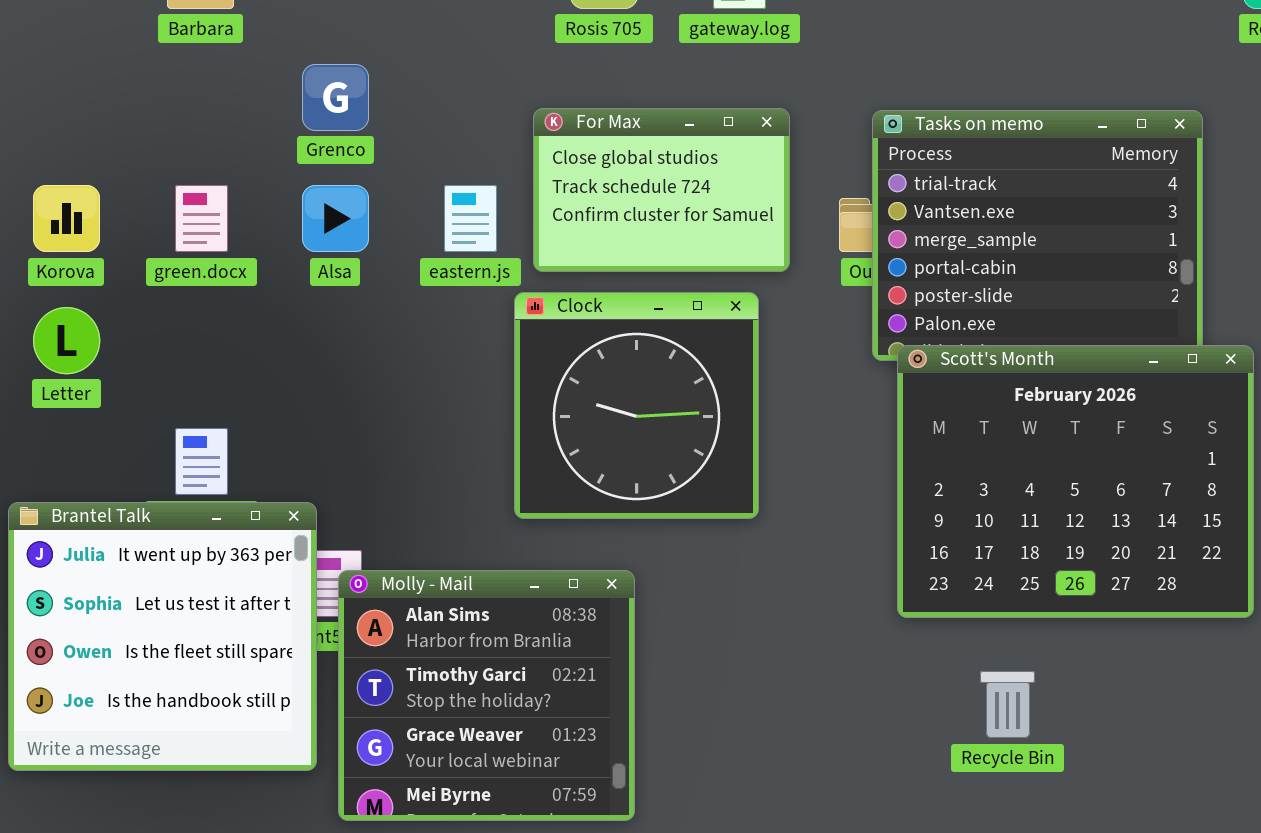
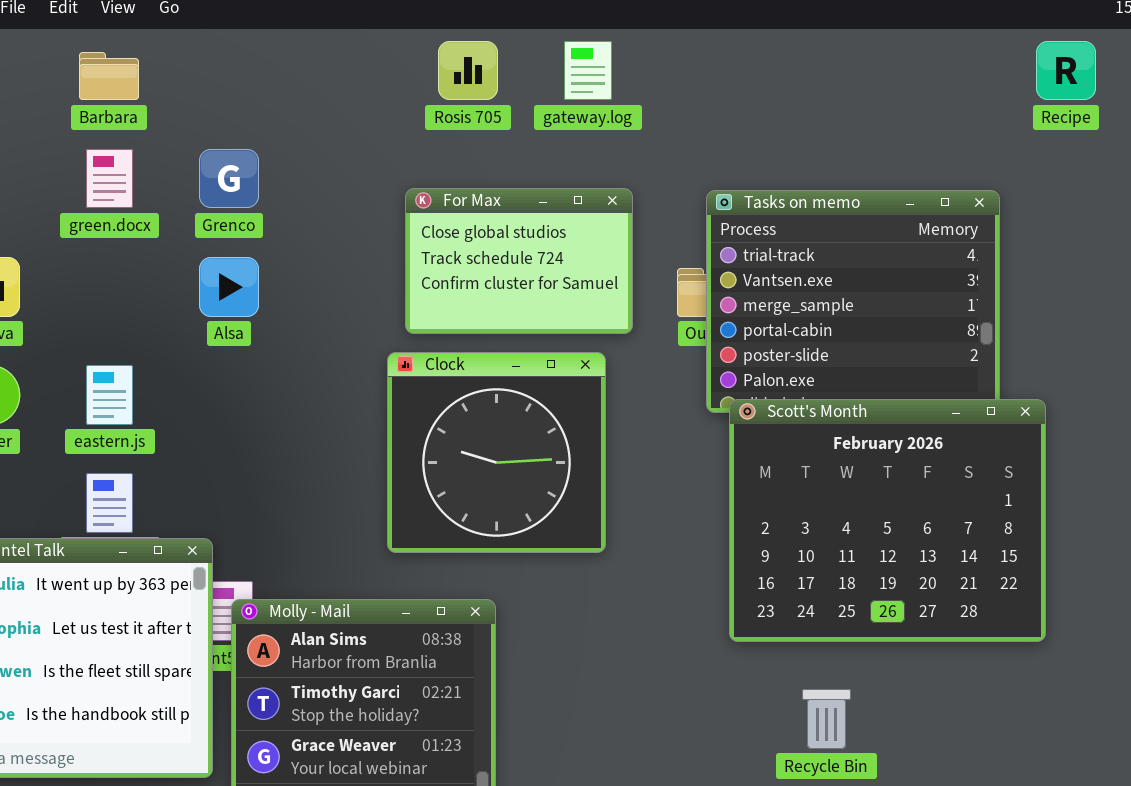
green.docx: [175,185,228,252] -> [86,149,133,208], moved
eastern.js: [444,185,497,252] -> [86,365,133,425], moved

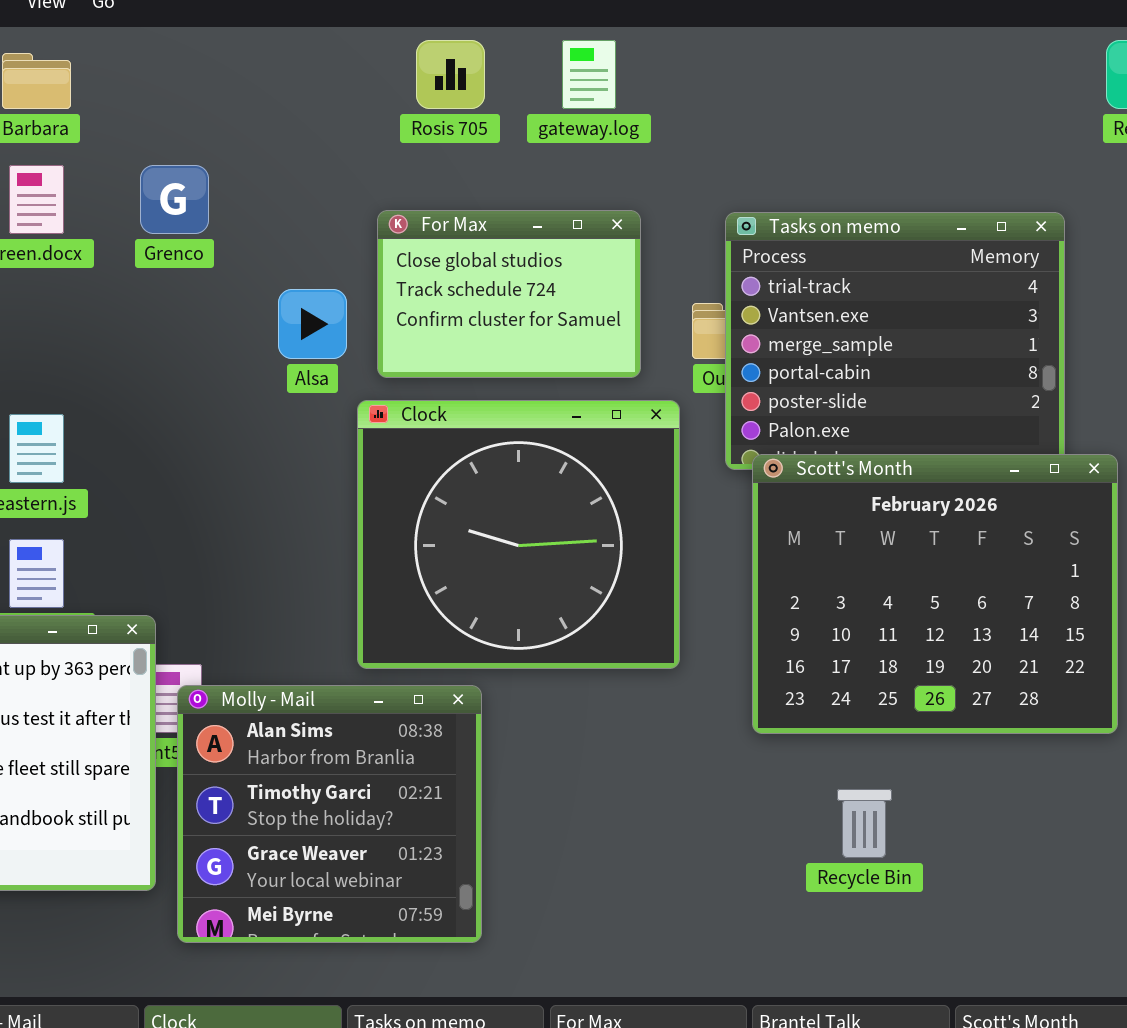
Alsa: [199,257,259,317] -> [278,289,347,359], moved
Clock: [387,352,606,553] -> [357,400,680,669], resized

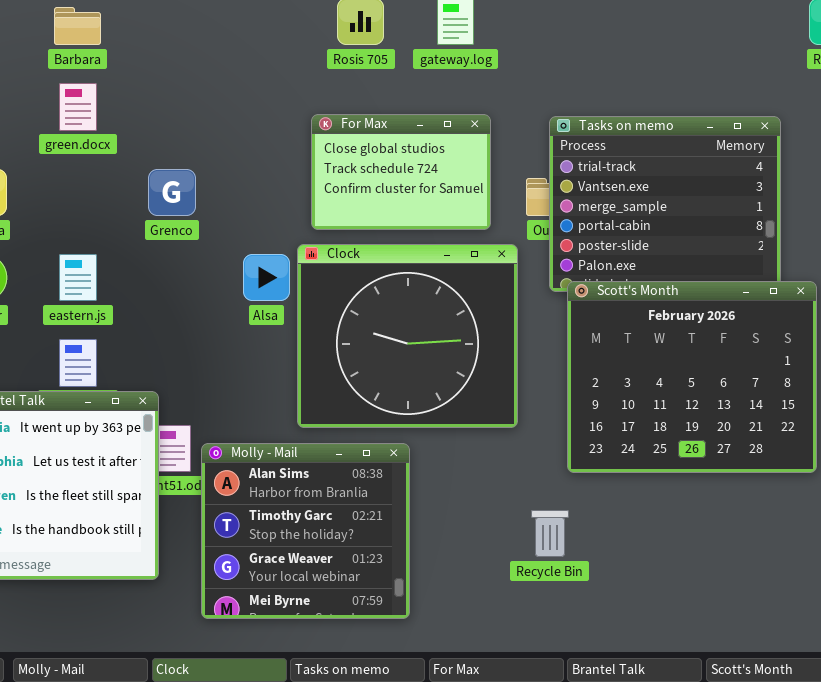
Grenco: [140,165,209,234] -> [148,169,196,216], moved
Alsa: [278,289,347,359] -> [243,254,290,301], moved
Molly - Mail: [177,685,482,943] -> [201,443,410,619], moved
Recycle Bin: [837,789,892,858] -> [531,510,569,557], moved

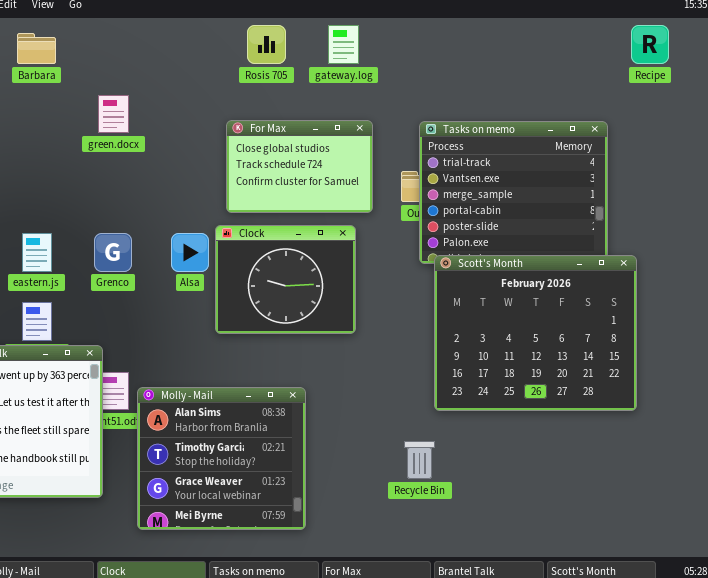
green.docx: [59,83,97,131] -> [98,95,129,133], moved
Grenco: [148,169,196,216] -> [94,233,132,272], moved
Clock: [297,244,518,428] -> [215,225,356,334], resized

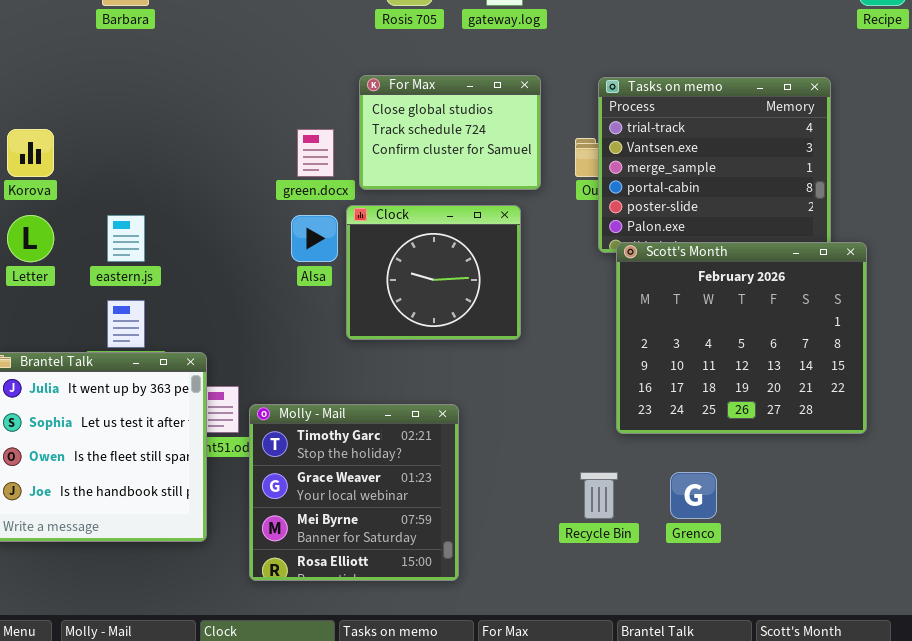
green.docx: [98,95,129,133] -> [297,129,334,177], moved
Grenco: [94,233,132,272] -> [670,472,717,519], moved
Molly - Mail: [137,387,306,530] -> [249,404,459,581], scrolled down 1 row

